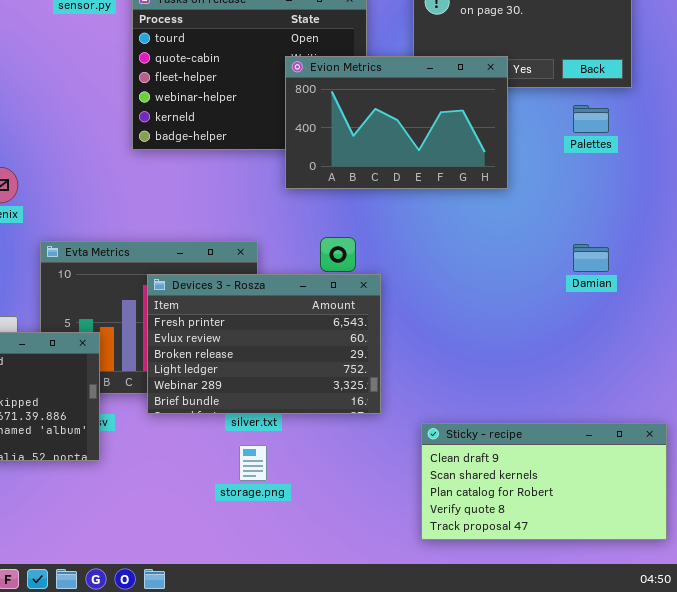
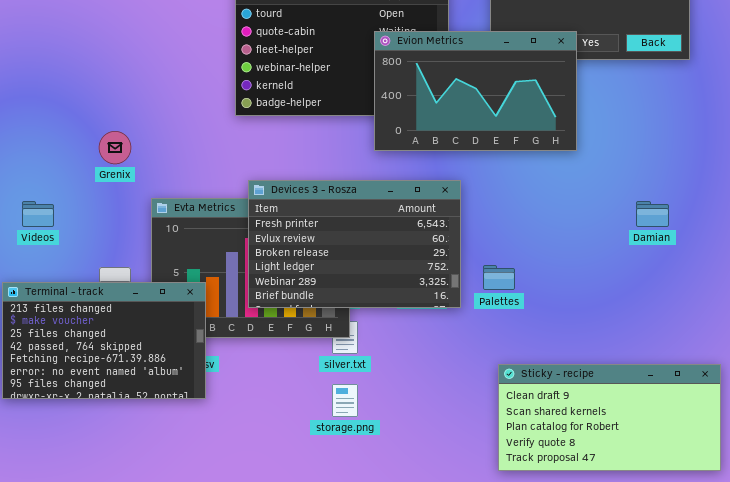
Palettes: [573,105,609,133] -> [483,265,515,290], moved
Devices 3 - Rosza: [147,274,381,414] -> [248,180,461,308], moved

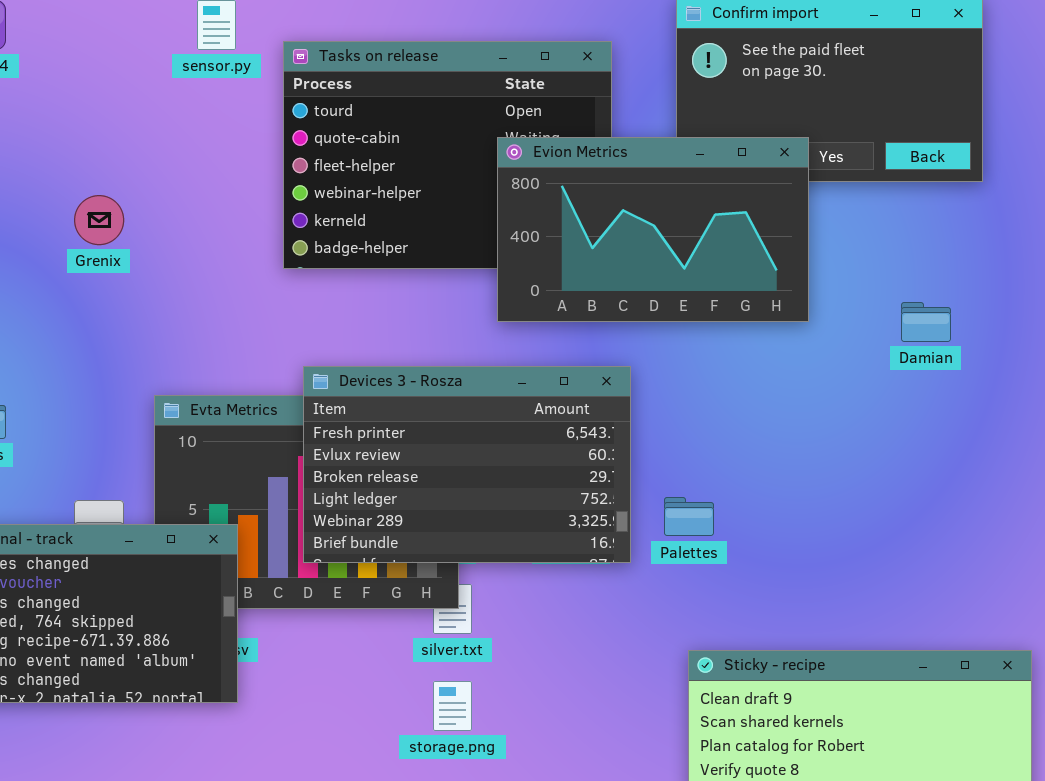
Grenix: [99,131,131,164] -> [74,195,124,245], moved
Damian: [636,201,669,227] -> [901,302,951,342], moved

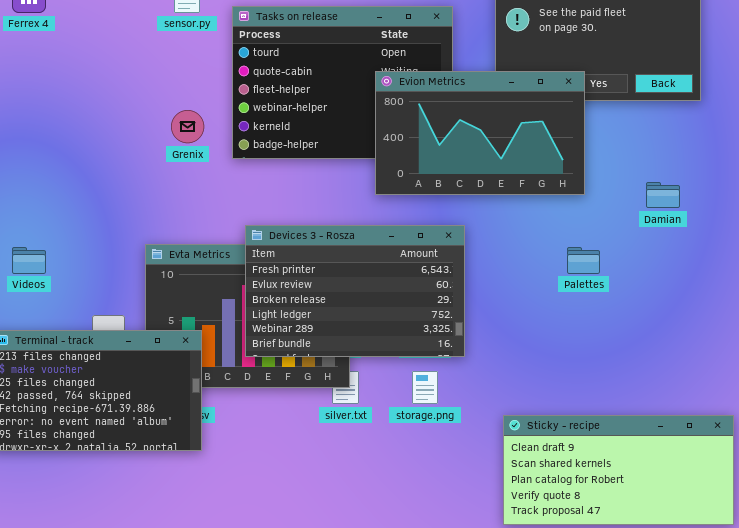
Grenix: [74,195,124,245] -> [171,110,204,143], moved
Palettes: [664,497,714,536] -> [567,247,600,274], moved
storage.png: [433,681,472,731] -> [412,371,438,404], moved

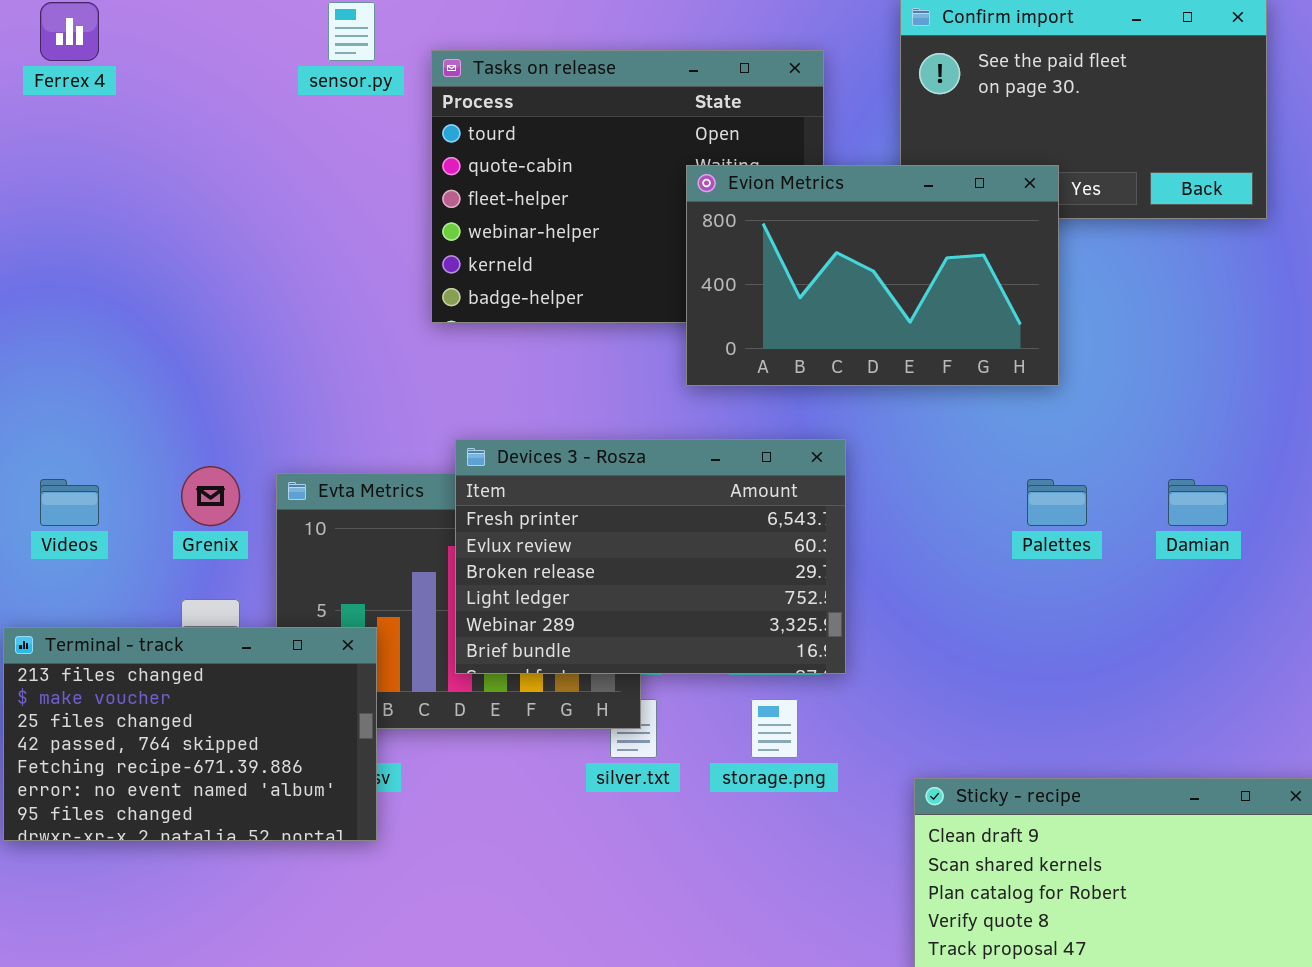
Grenix: [171,110,204,143] -> [181,466,240,526], moved
Damian: [646,182,680,208] -> [1168,479,1228,526], moved

